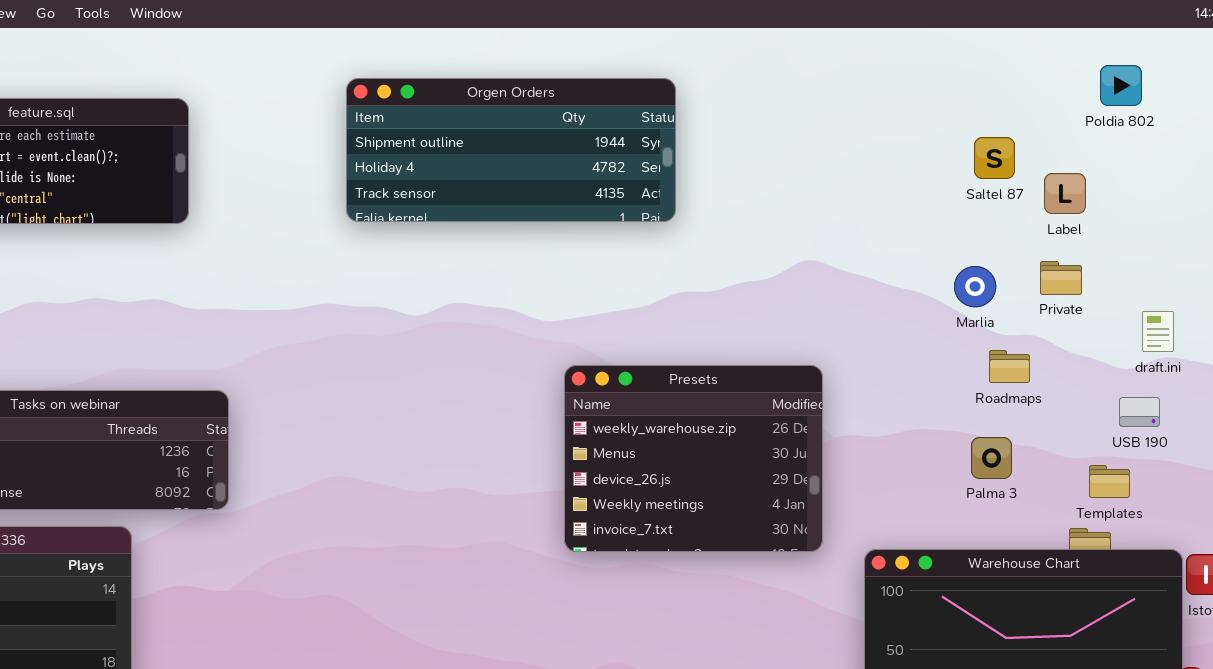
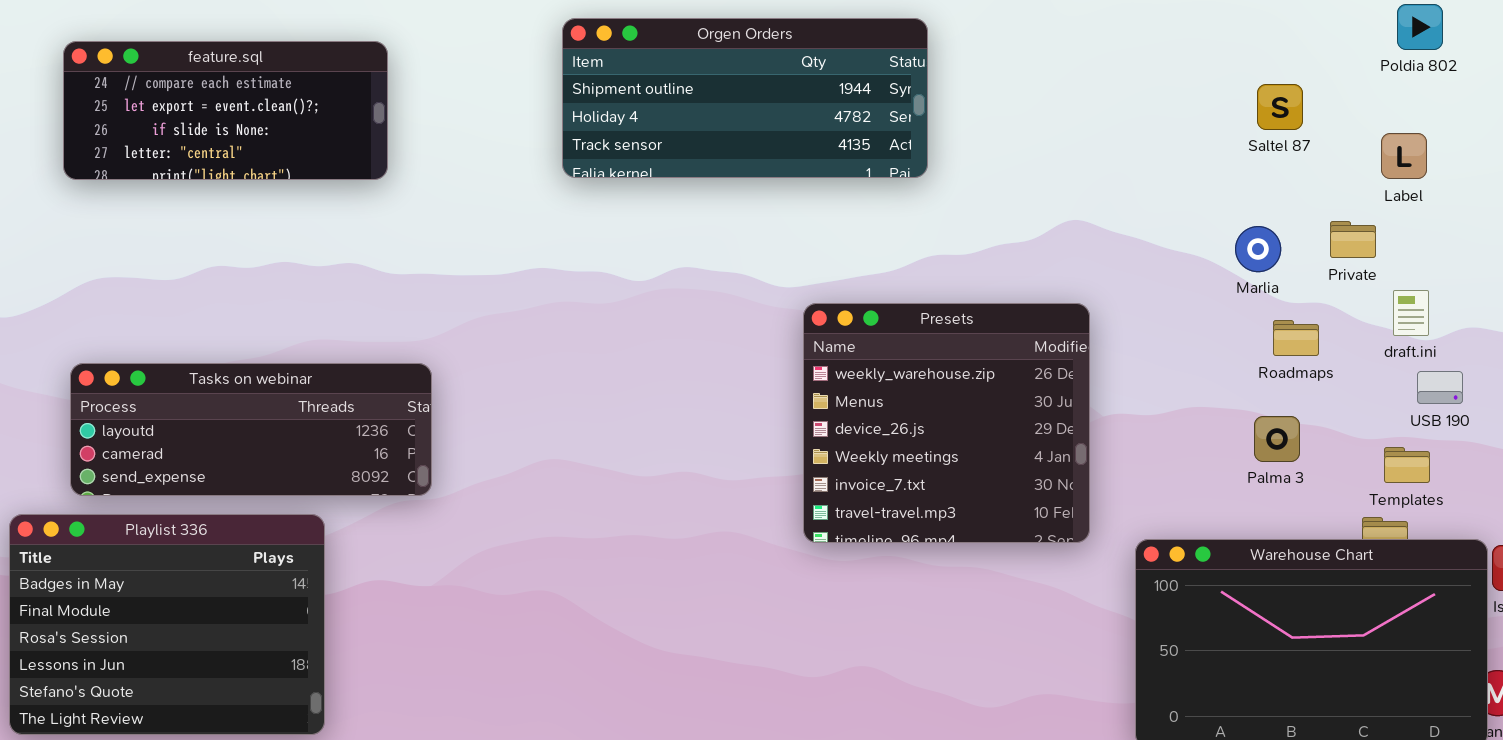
Label: [1044,173,1086,214] -> [1381,133,1427,179], moved
draft.ini: [1142,311,1174,352] -> [1393,290,1429,336], moved
Presets: [564,365,823,552] -> [803,303,1090,543], resized

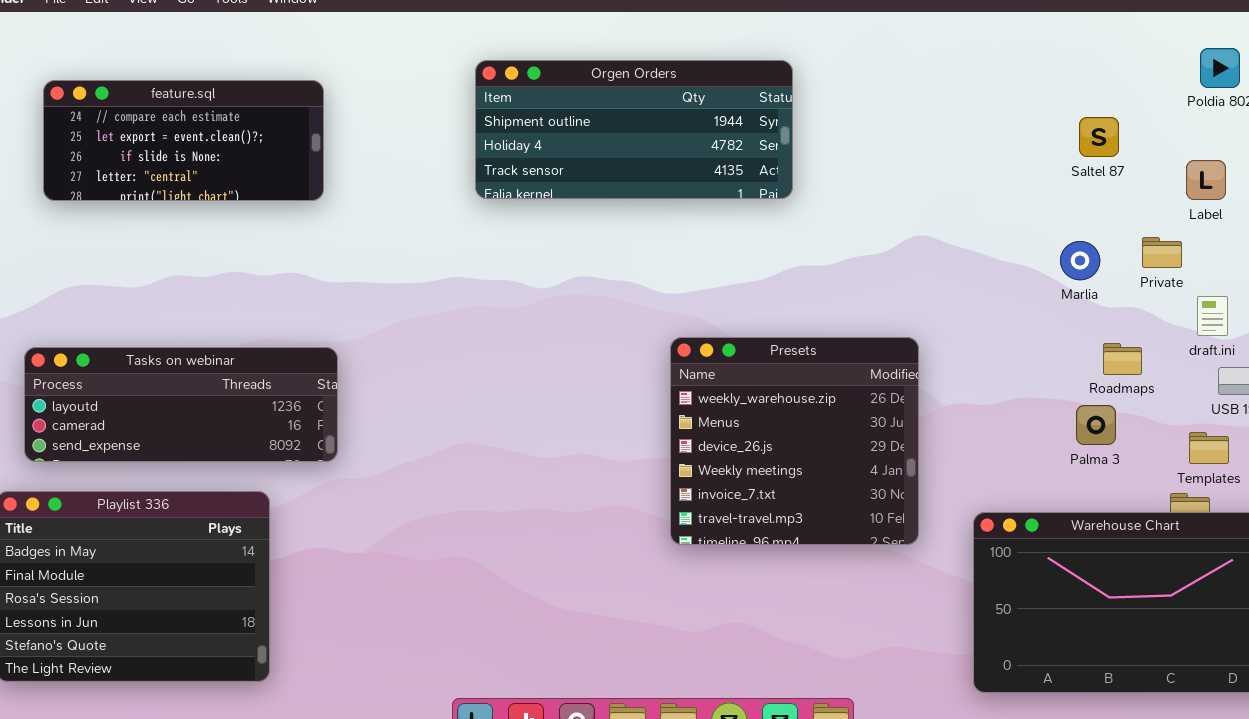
Presets: [803,303,1090,543] -> [670,337,919,545], moved
Roadmaps: [1273,320,1319,356] -> [1103,343,1142,375], moved
Tasks on webinar: [70,363,432,496] -> [24,347,338,462], moved

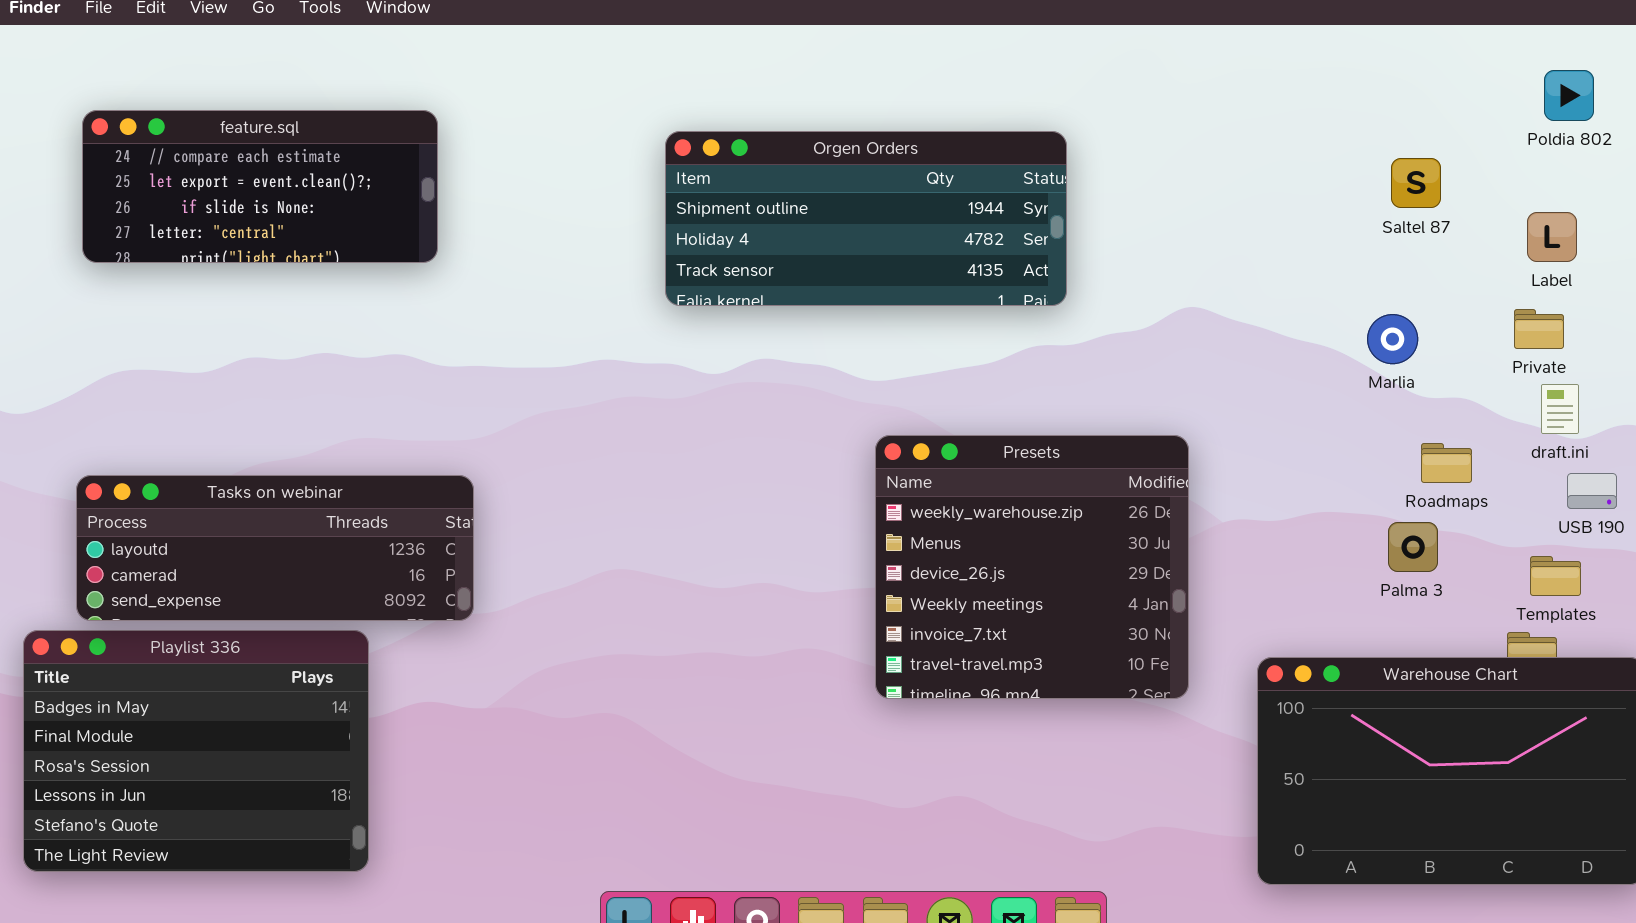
Orgen Orders: [475,60,793,199] -> [665,131,1067,306], moved
Private: [1142,237,1182,268] -> [1514,309,1564,349], moved
Tasks on webinar: [24,347,338,462] -> [76,475,474,621], moved

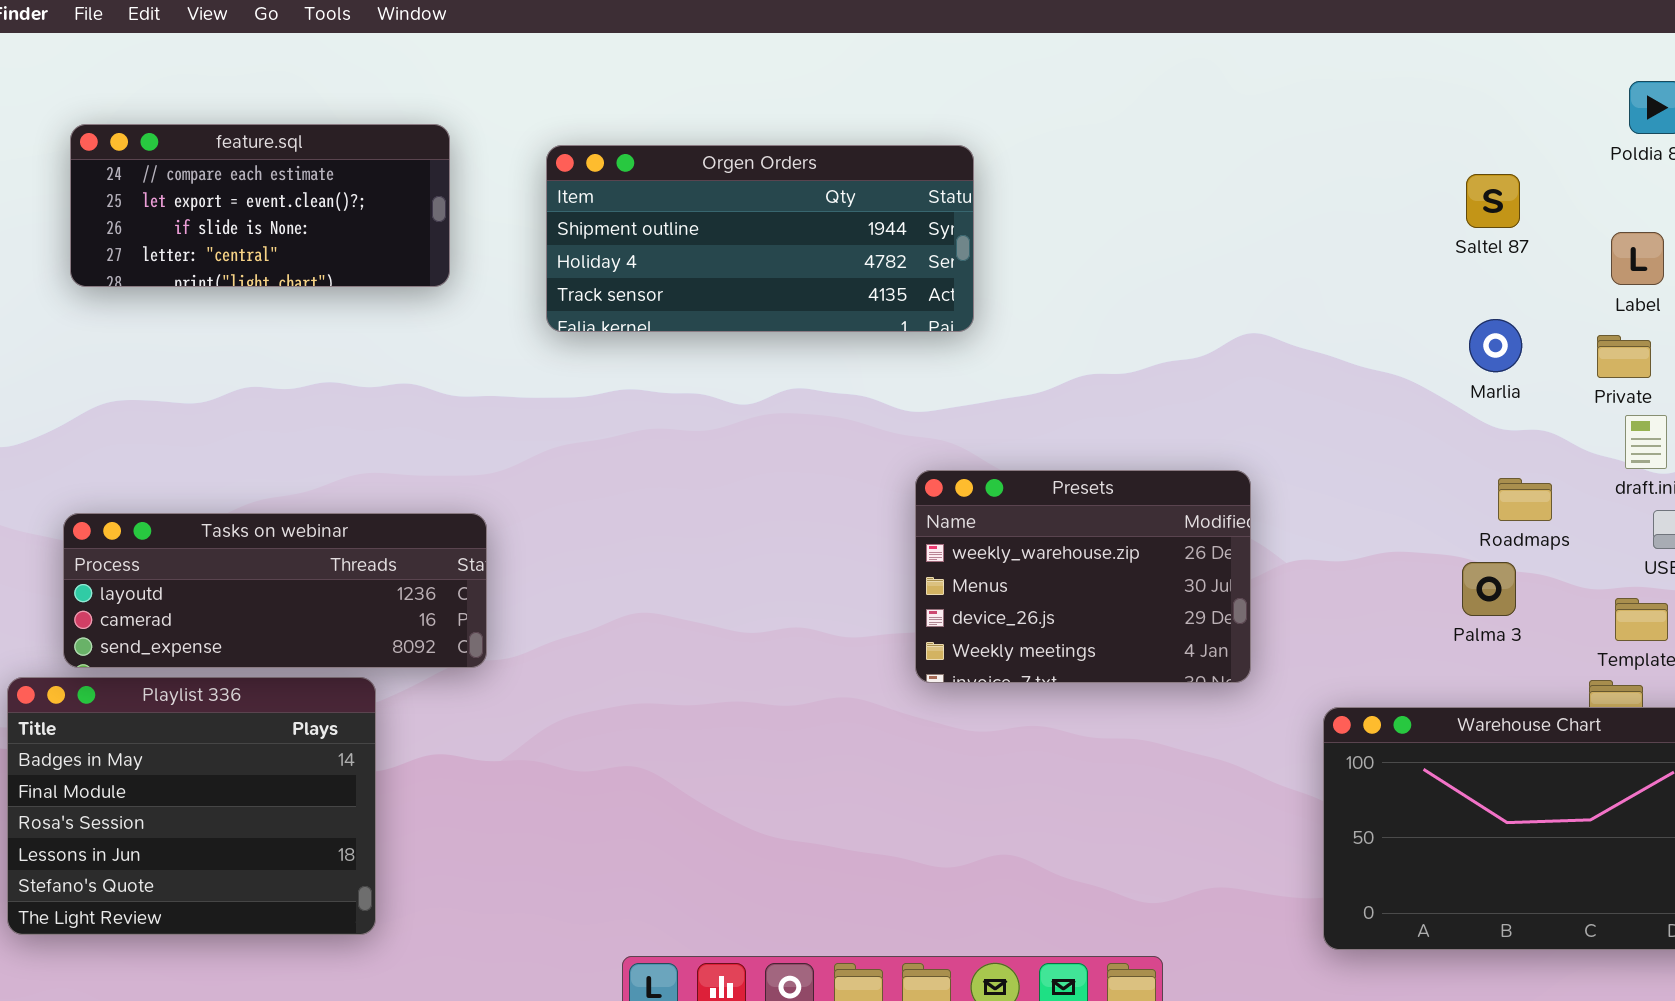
Orgen Orders: [665,131,1067,306] -> [546,145,974,332], moved
Marlia: [1367,314,1418,364] -> [1469,319,1522,372], moved
Presets: [875,435,1189,699] -> [915,470,1251,683], resized

